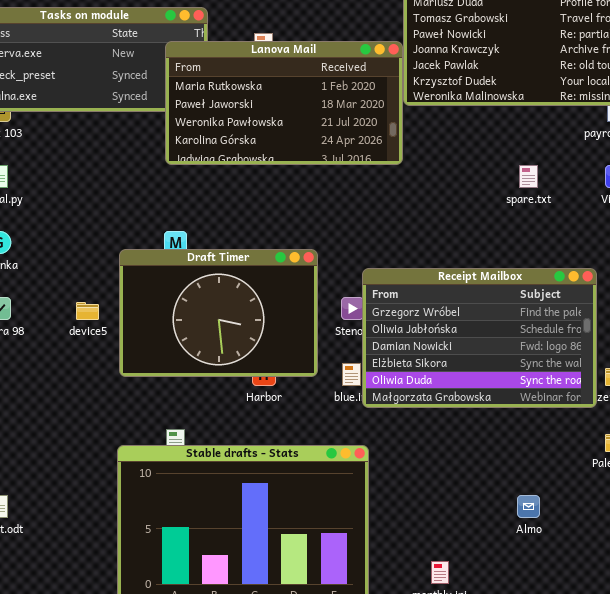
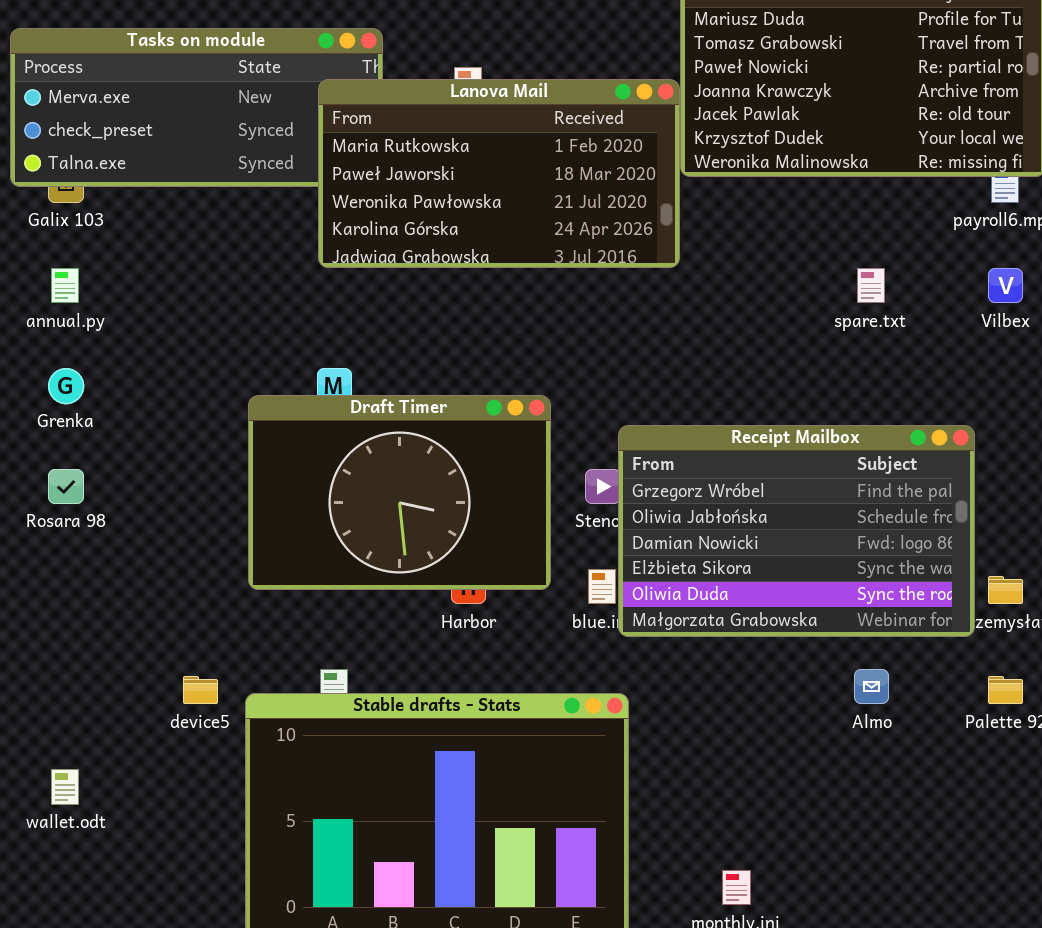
device5: [76,302,99,320] -> [183,676,218,704], moved
Almo: [517,495,540,518] -> [854,669,889,704], moved

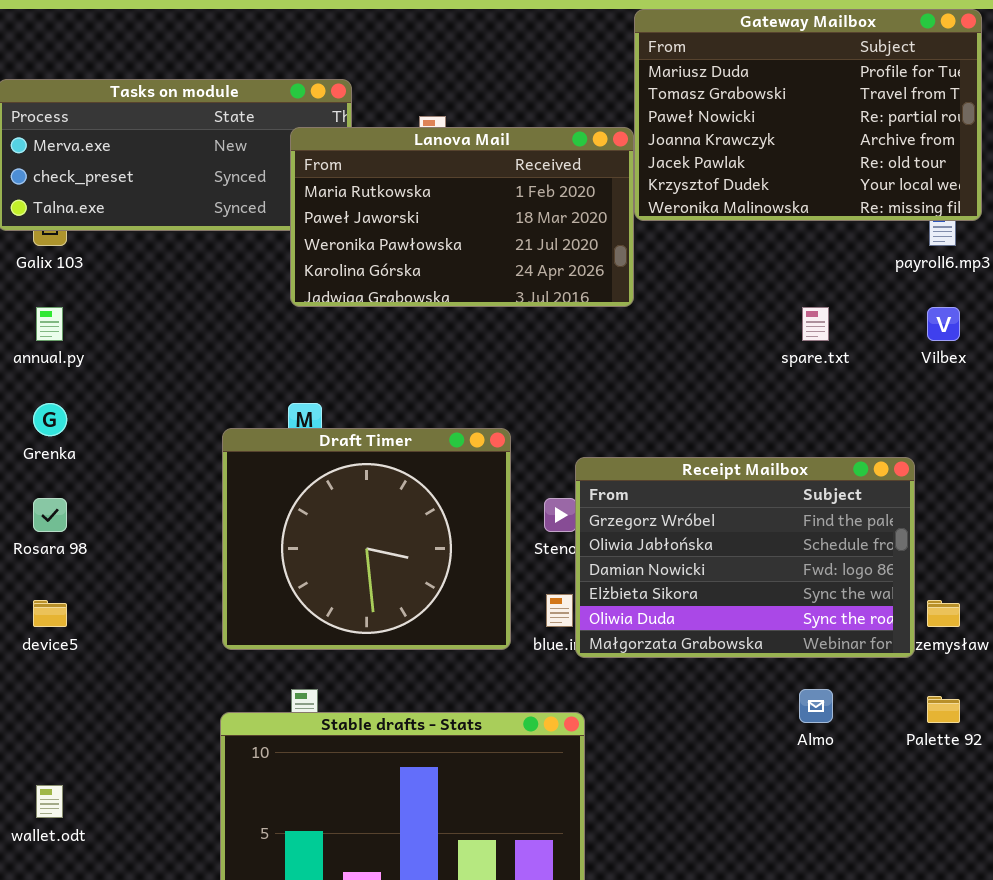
Draft Timer: [248,395,551,590] -> [222,428,511,650], resized
device5: [183,676,218,704] -> [33,600,67,627], moved

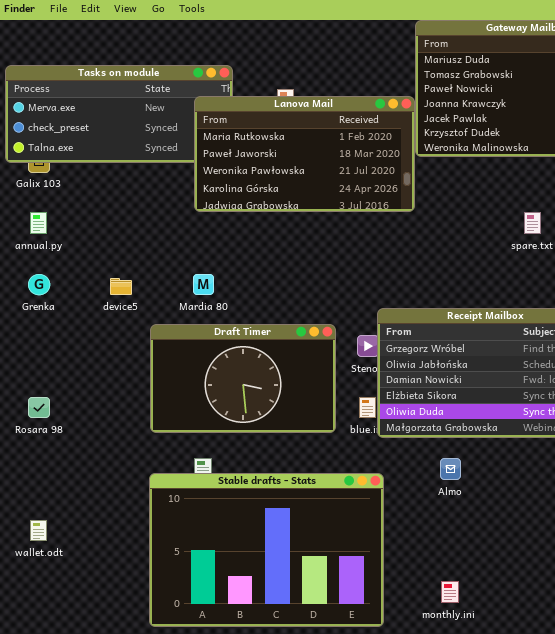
Draft Timer: [222,428,511,650] -> [150,324,336,433], resized
Rosara 98: [33,498,67,532] -> [28,397,50,418], moved
device5: [33,600,67,627] -> [110,278,132,295], moved
Almo: [799,689,833,723] -> [440,458,461,480], moved

